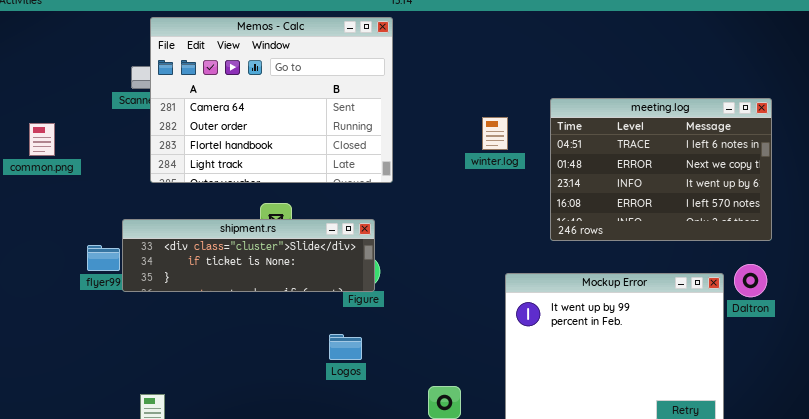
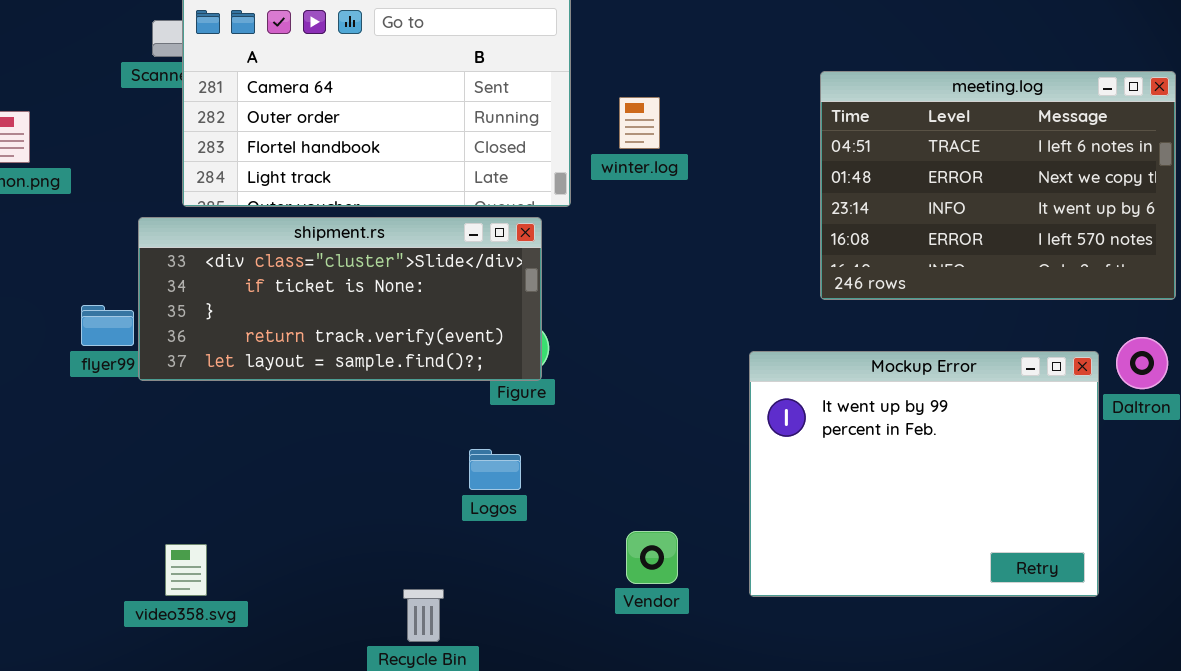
winter.log: [482,117,508,150] -> [619,97,660,149], moved
shipment.rs: [122,219,375,292] -> [138,217,542,381], resized

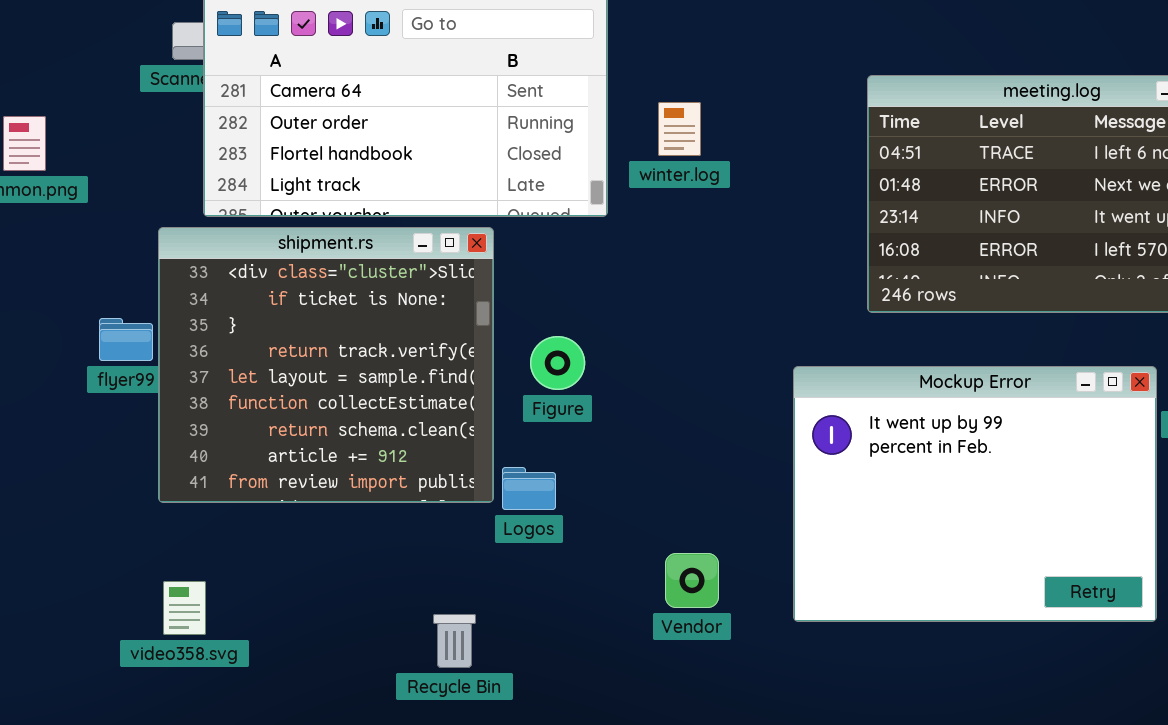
shipment.rs: [138,217,542,381] -> [158,227,494,503], resized
video358.svg: [165,544,207,596] -> [163,581,206,635], moved

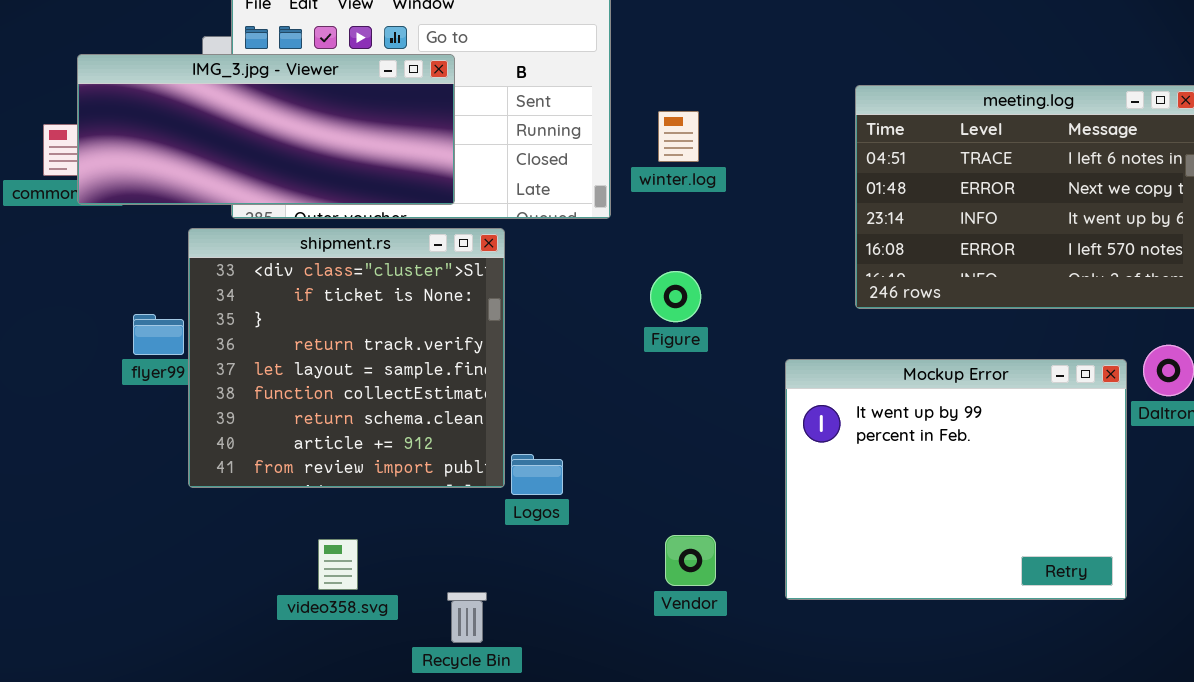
IMG_3.jpg - Viewer: none -> [77,54,455,205], opened
Figure: [530,336,585,390] -> [650,271,701,322], moved
video358.svg: [163,581,206,635] -> [318,539,358,590], moved

